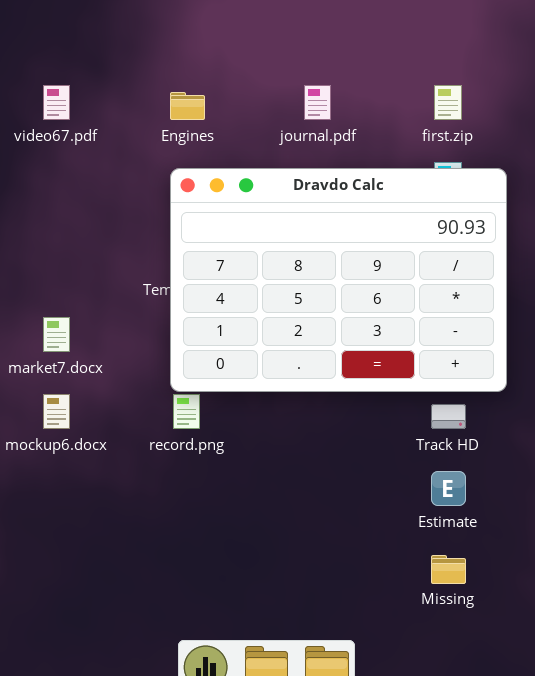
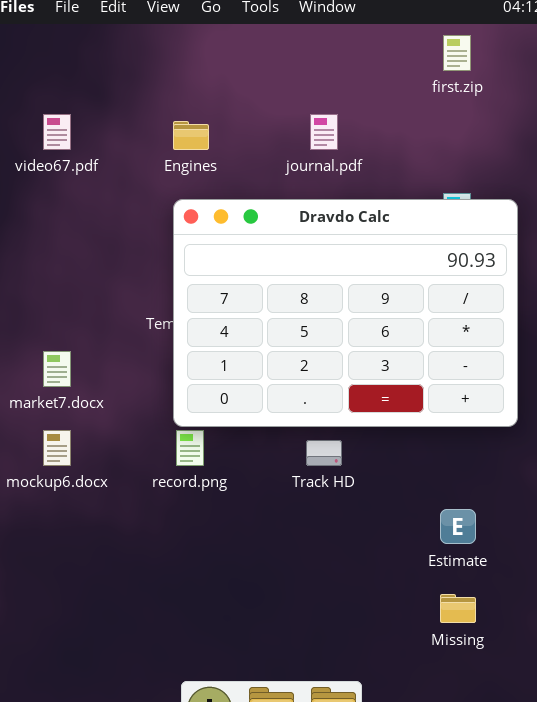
first.zip: [434,85,462,120] -> [443,35,471,71], moved
Track HD: [431,404,466,429] -> [306,440,342,466], moved

